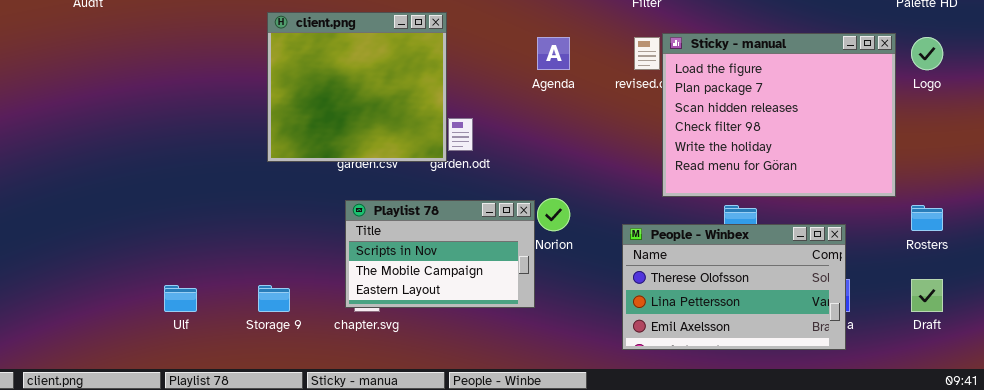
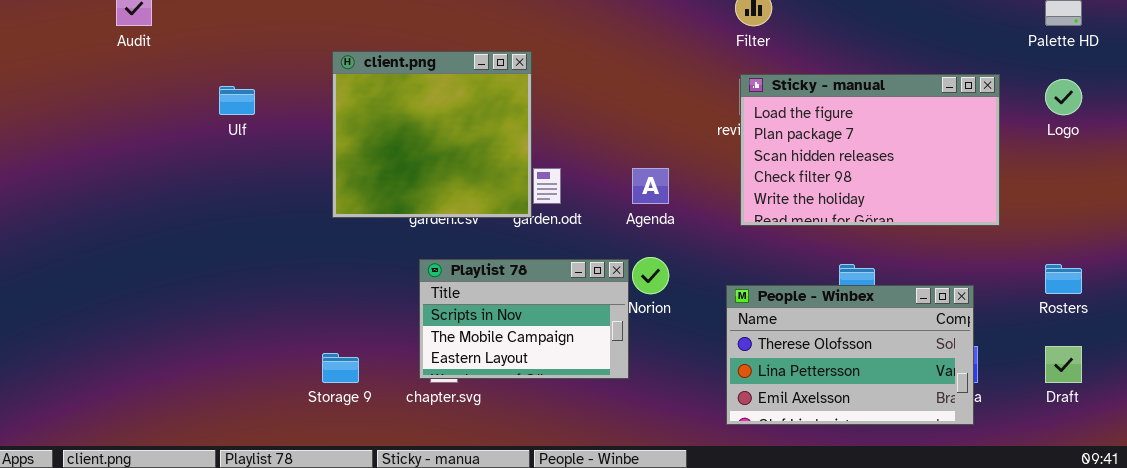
Sticky - manual: [662,33,896,197] -> [740,74,1000,226], moved, resized
Agenda: [537,37,570,70] -> [632,168,669,204], moved
Ulf: [164,285,197,312] -> [219,86,255,115], moved

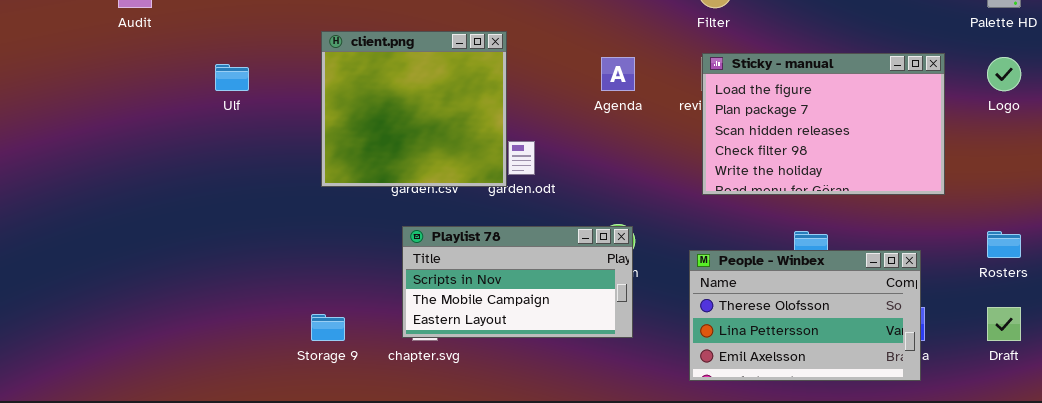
Agenda: [632,168,669,204] -> [601,57,635,91], moved
Playlist 78: [419,259,629,379] -> [402,226,633,338], resized

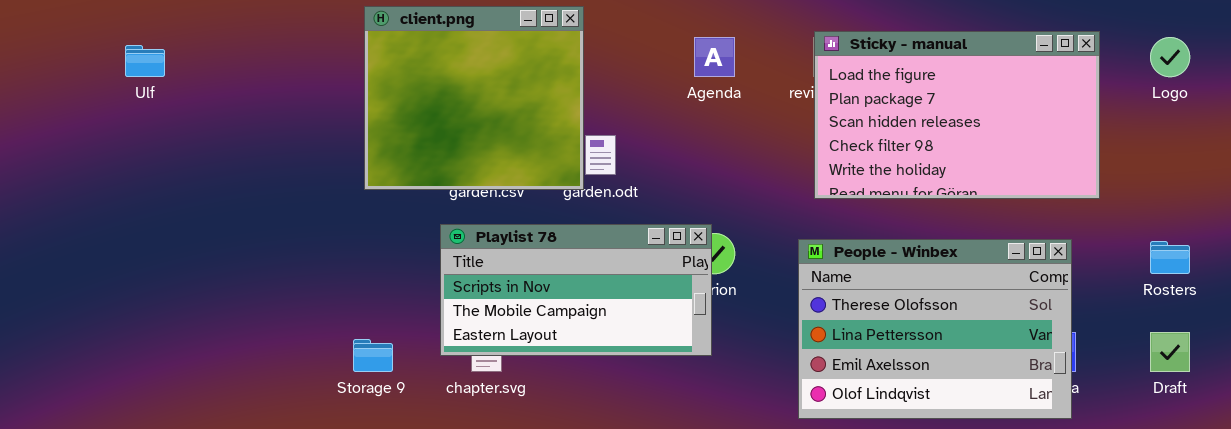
Ulf: [215,64,249,91] -> [125,45,165,77], moved
Playlist 78: [402,226,633,338] -> [440,224,712,356], moved
People - Winbex: [689,250,921,381] -> [798,239,1072,419], resized

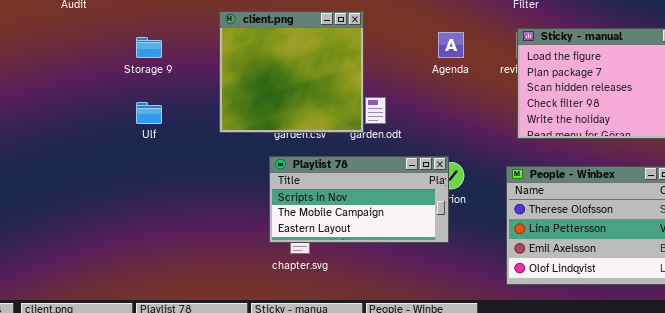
Ulf: [125,45,165,77] -> [136,102,162,124], moved
Storage 9: [353,339,393,372] -> [136,37,162,58], moved

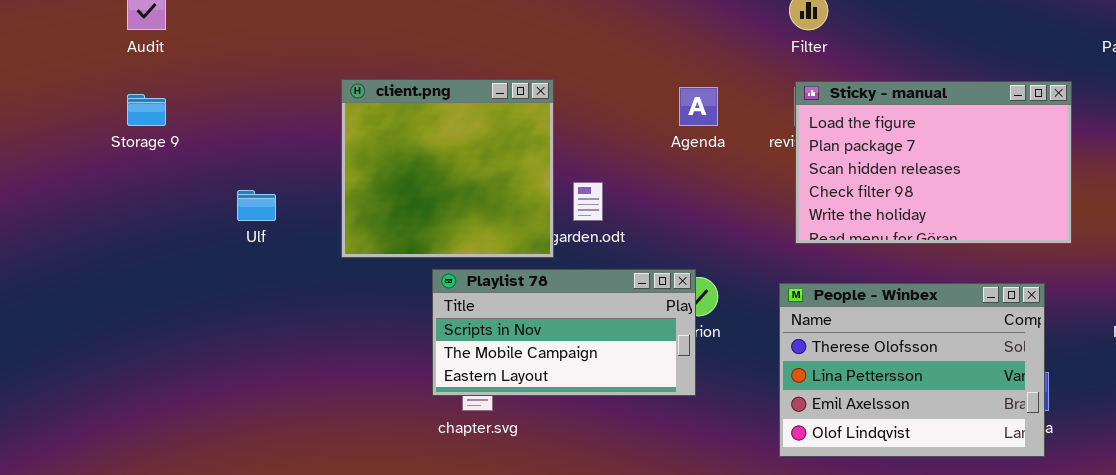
client.png: [219,11,364,133] -> [341,79,554,258], moved
Storage 9: [136,37,162,58] -> [127,94,166,126], moved

